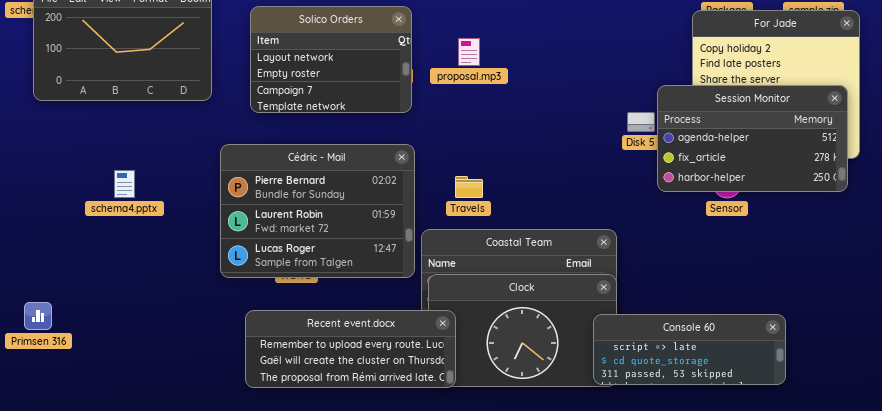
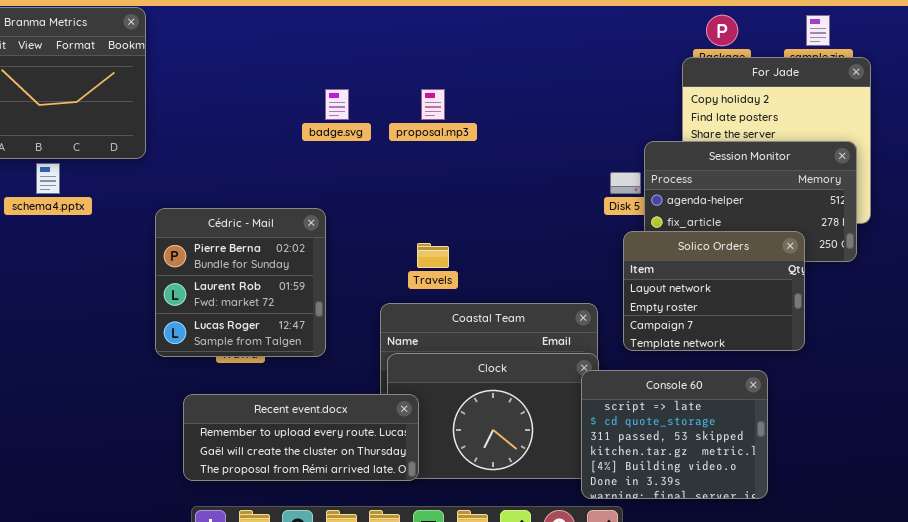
Solico Orders: [250,6,412,113] -> [623,231,805,351], moved
Cédric - Mail: [220,144,415,278] -> [155,208,326,357], resized
schema4.pptx: [114,170,135,198] -> [36,163,60,194], moved
Console 60: [593,314,786,385] -> [581,370,768,499], moved, resized

